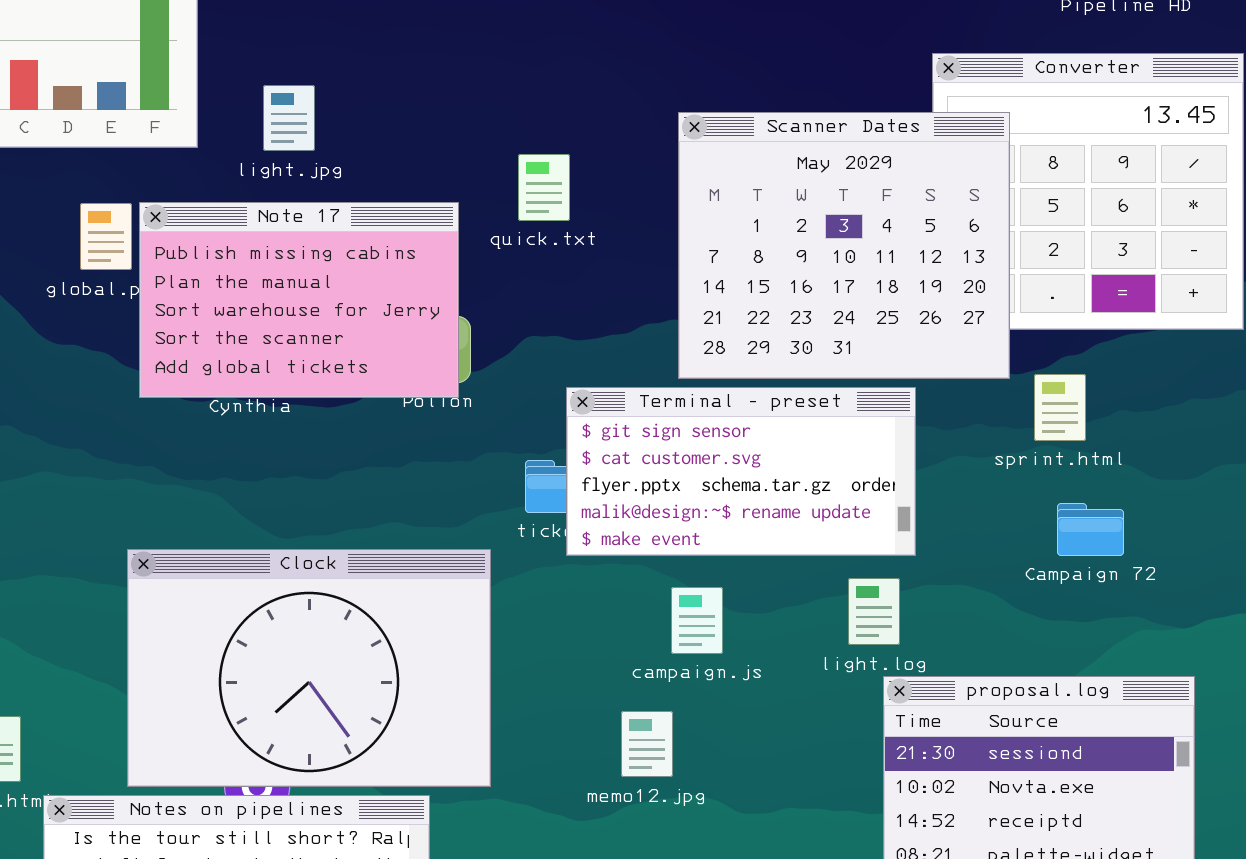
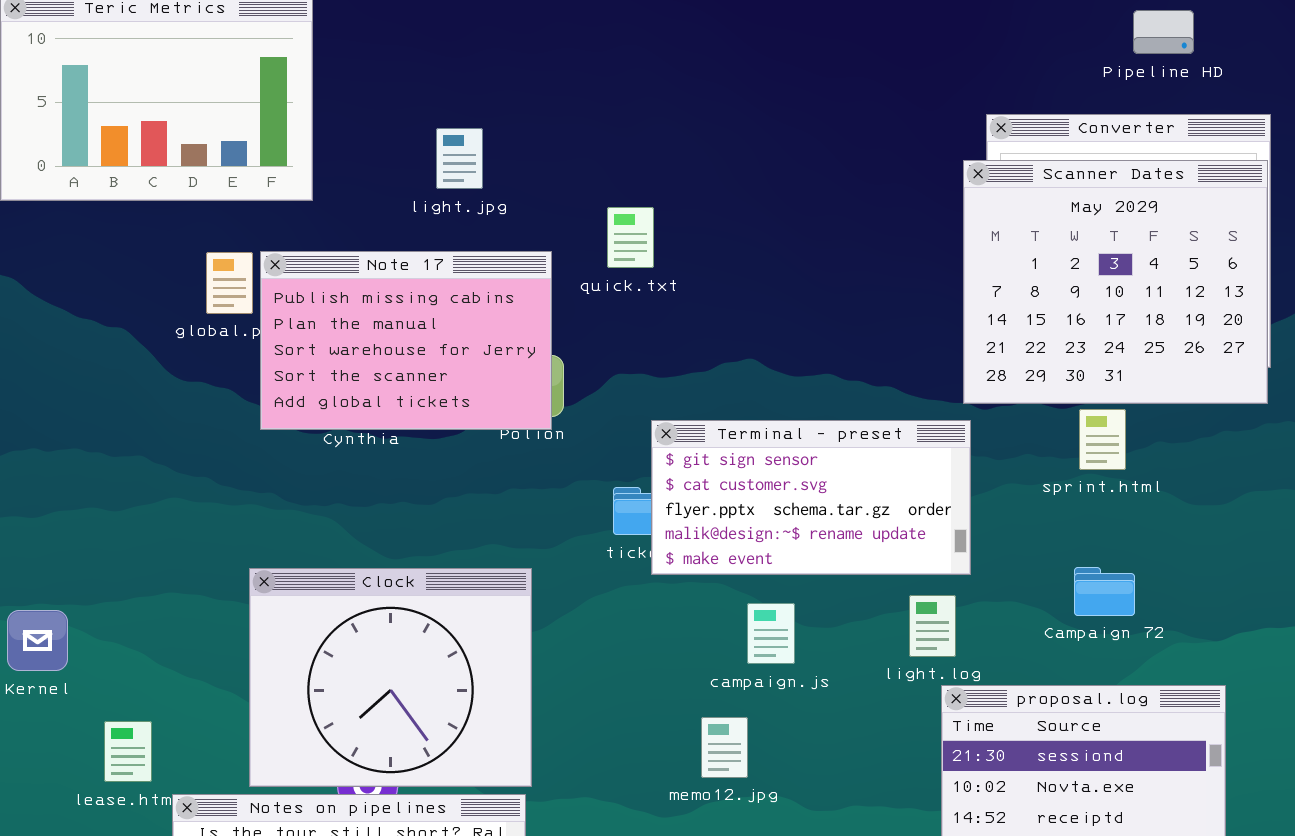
light.jpg: [263,85,315,151] -> [436,128,483,189], moved
Scanner Dates: [678,112,1010,379] -> [963,160,1268,404], moved
Campaign 72: [1057,503,1124,556] -> [1074,567,1135,616], moved
Clock: [127,549,491,787] -> [249,568,532,787], resized

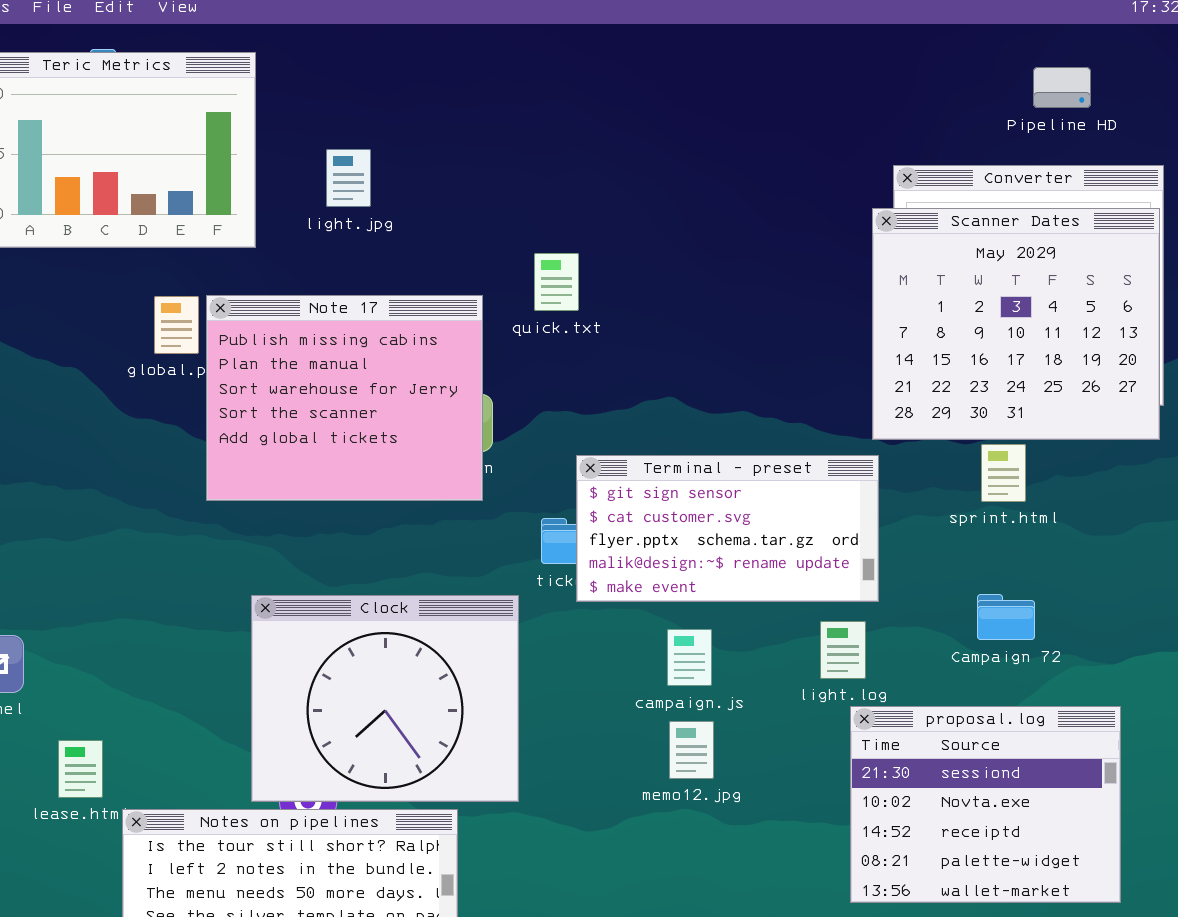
light.jpg: [436,128,483,189] -> [326,149,371,207], moved
Note 17: [260,251,552,430] -> [206,295,483,501], resized
Clock: [249,568,532,787] -> [251,595,519,802], moved
memo12.jpg: [701,717,748,778] -> [669,721,714,779], moved

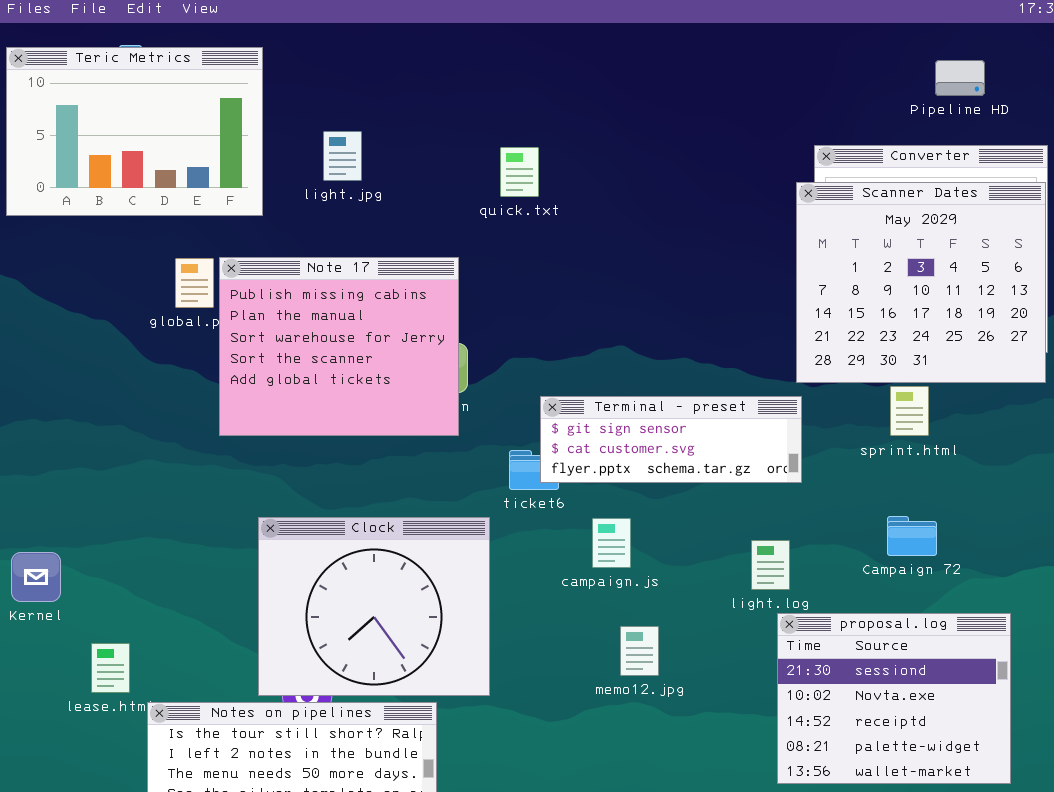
quick.txt: [534,253,579,311] -> [500,147,539,197], moved
Terminal - preset: [576,455,879,602] -> [540,396,802,483], resized
campaign.js: [667,629,712,686] -> [592,518,631,568], moved

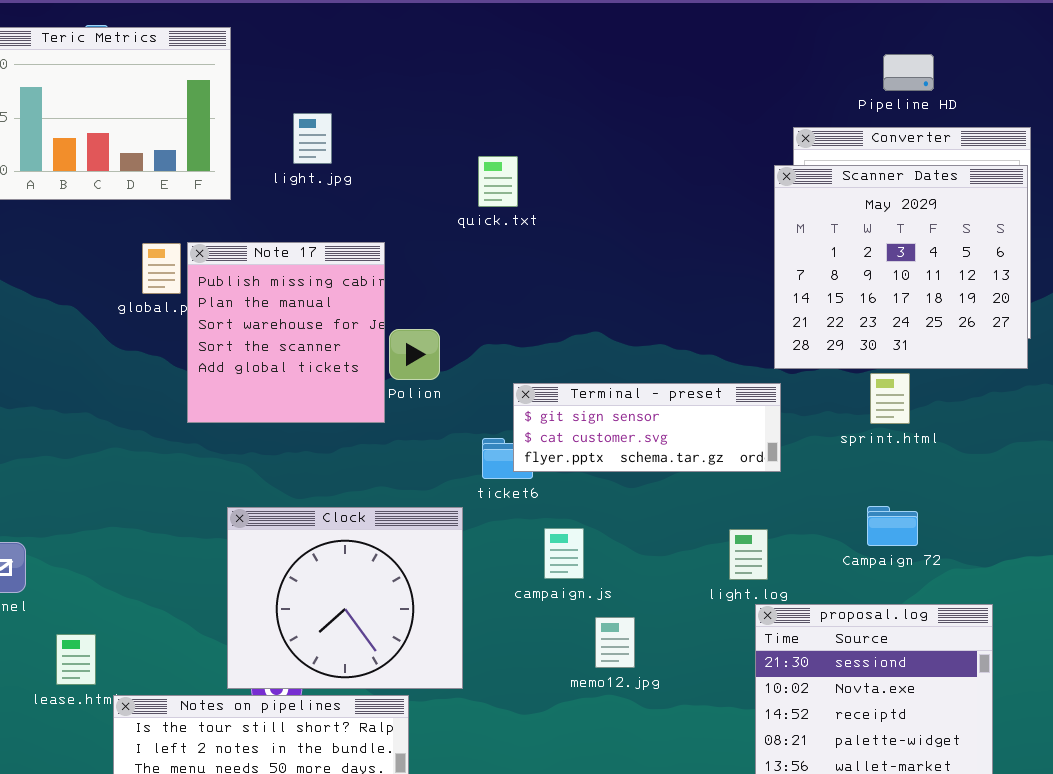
Pipeline HD: [935,60,985,96] -> [883,54,934,91], moved
quick.txt: [500,147,539,197] -> [478,156,518,207], moved
Note 17: [219,257,459,436] -> [187,242,385,423], resized
campaign.js: [592,518,631,568] -> [544,528,584,579], moved

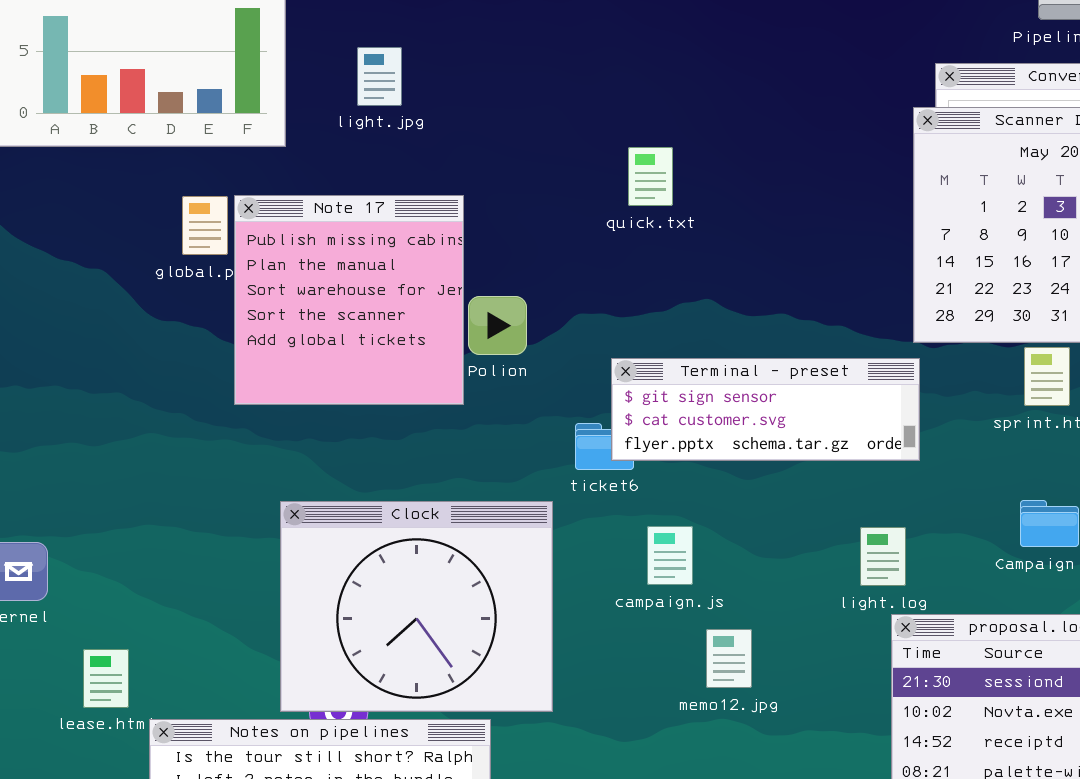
quick.txt: [478,156,518,207] -> [628,147,673,206], moved

